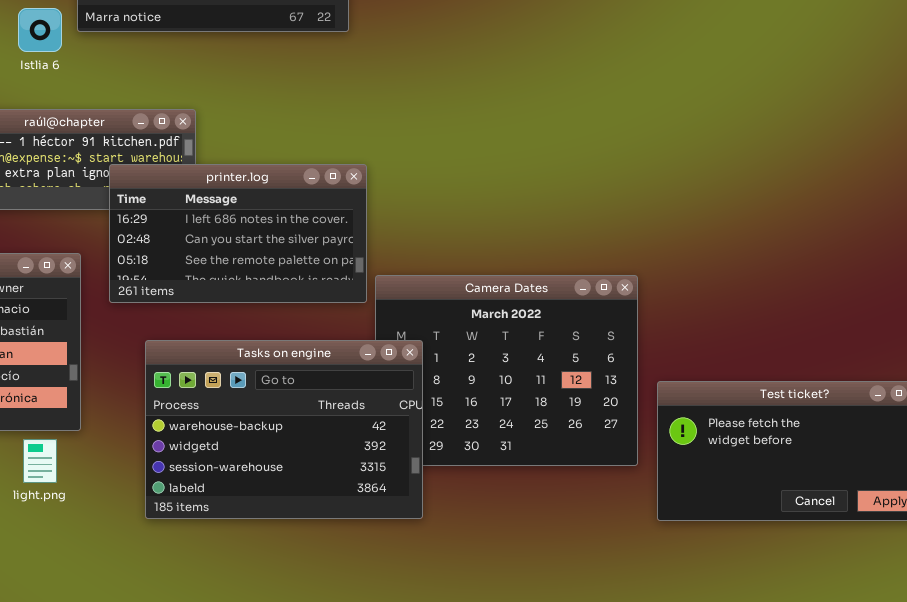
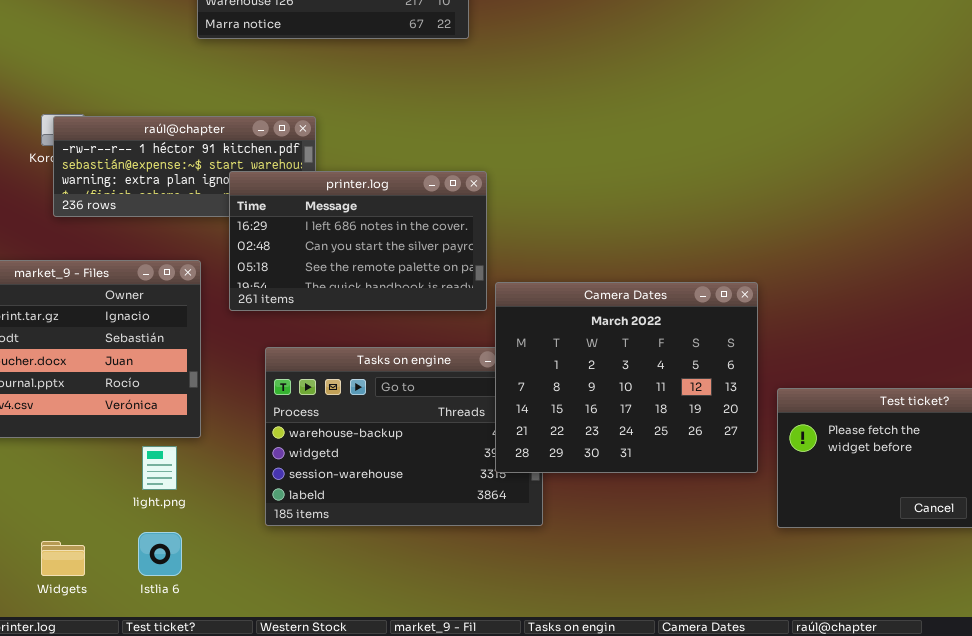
Istlia 6: [18,8,62,52] -> [138,532,182,576], moved
Camera Dates: [375,275,638,466] -> [495,282,758,473], raised

